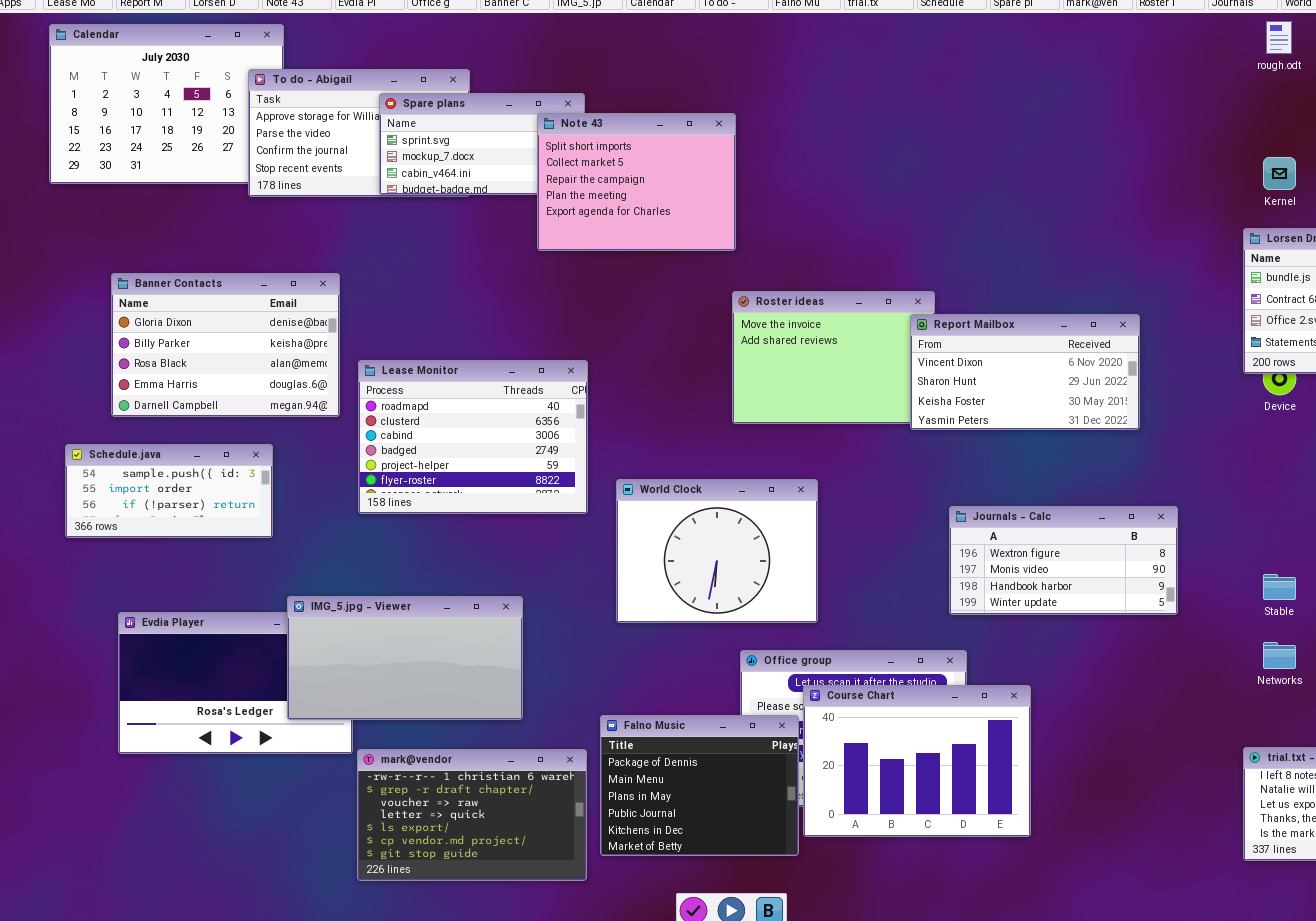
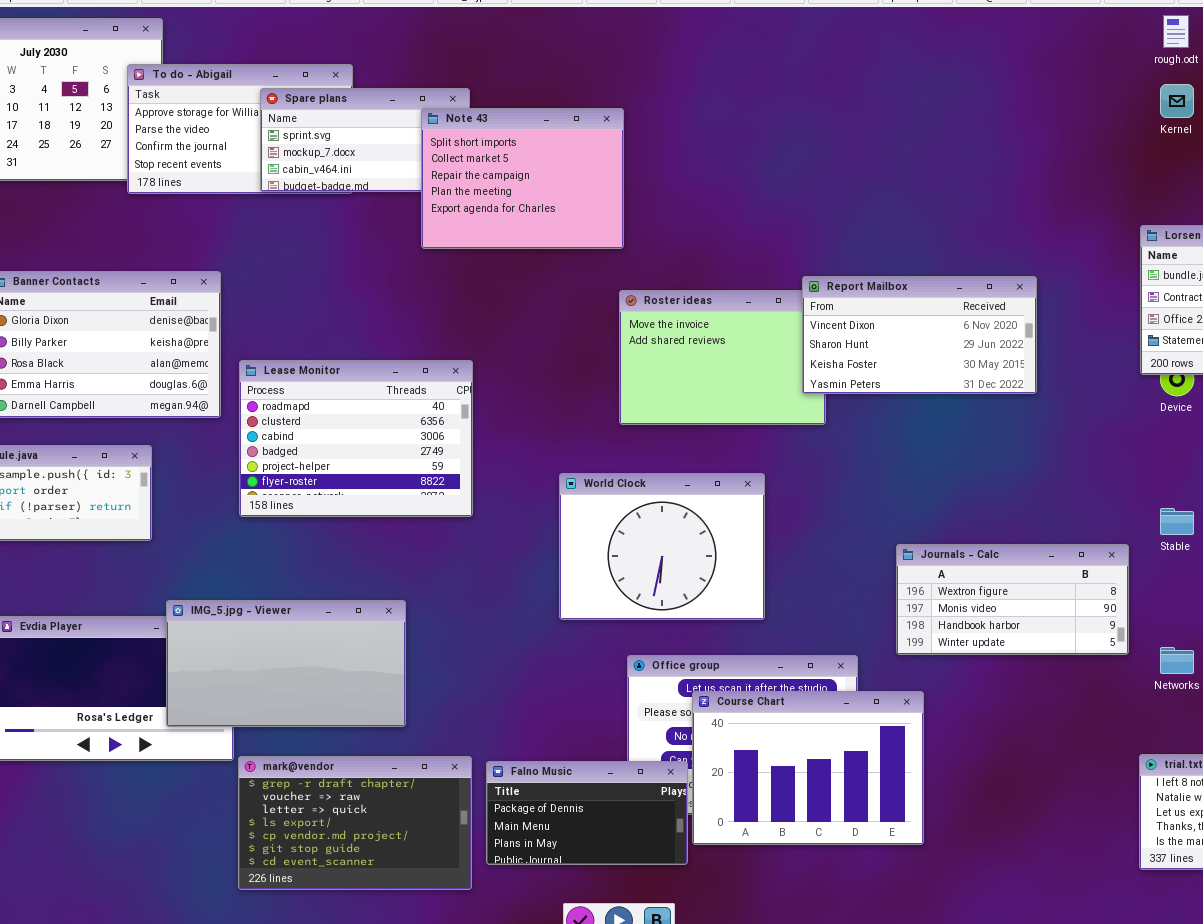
Kernel: [1263,157,1296,190] -> [1160,84,1194,118], moved
Report Mailbox: [910,314,1140,430] -> [802,276,1037,394], moved
World Clock: [616,479,818,623] -> [559,473,765,620], moved
Journals - Calc: [949,506,1178,615] -> [896,544,1129,655], moved
Stable: [1263,574,1296,600] -> [1160,508,1194,535], moved
Falno Music: [600,715,799,856] -> [486,761,688,865], resized
mark@vendor: [357,749,587,881] -> [238,756,472,890], scrolled down 1 row

